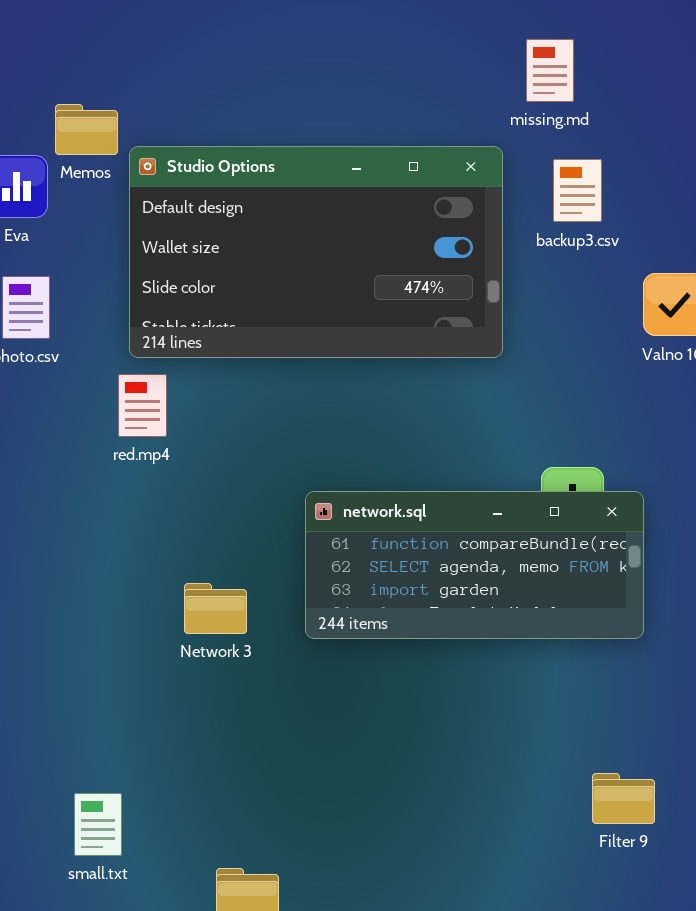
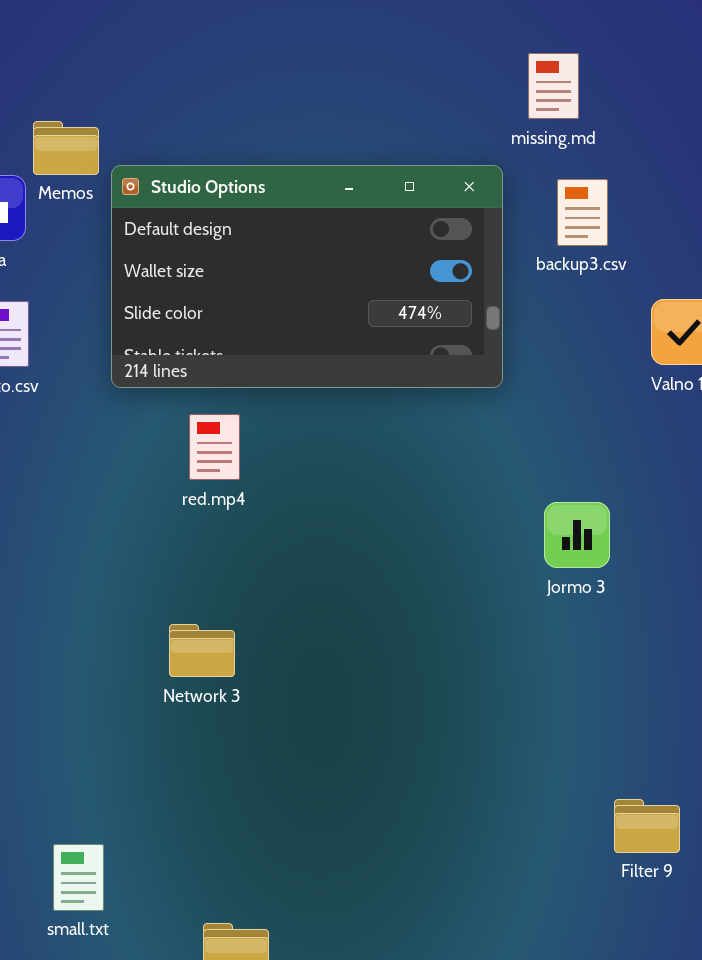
red.mp4: [118,374,167,437] -> [189,414,240,480], moved
network.sql: [305,491,644,639] -> none, closed
Filter 9: [592,773,655,824] -> [614,799,680,853], moved

